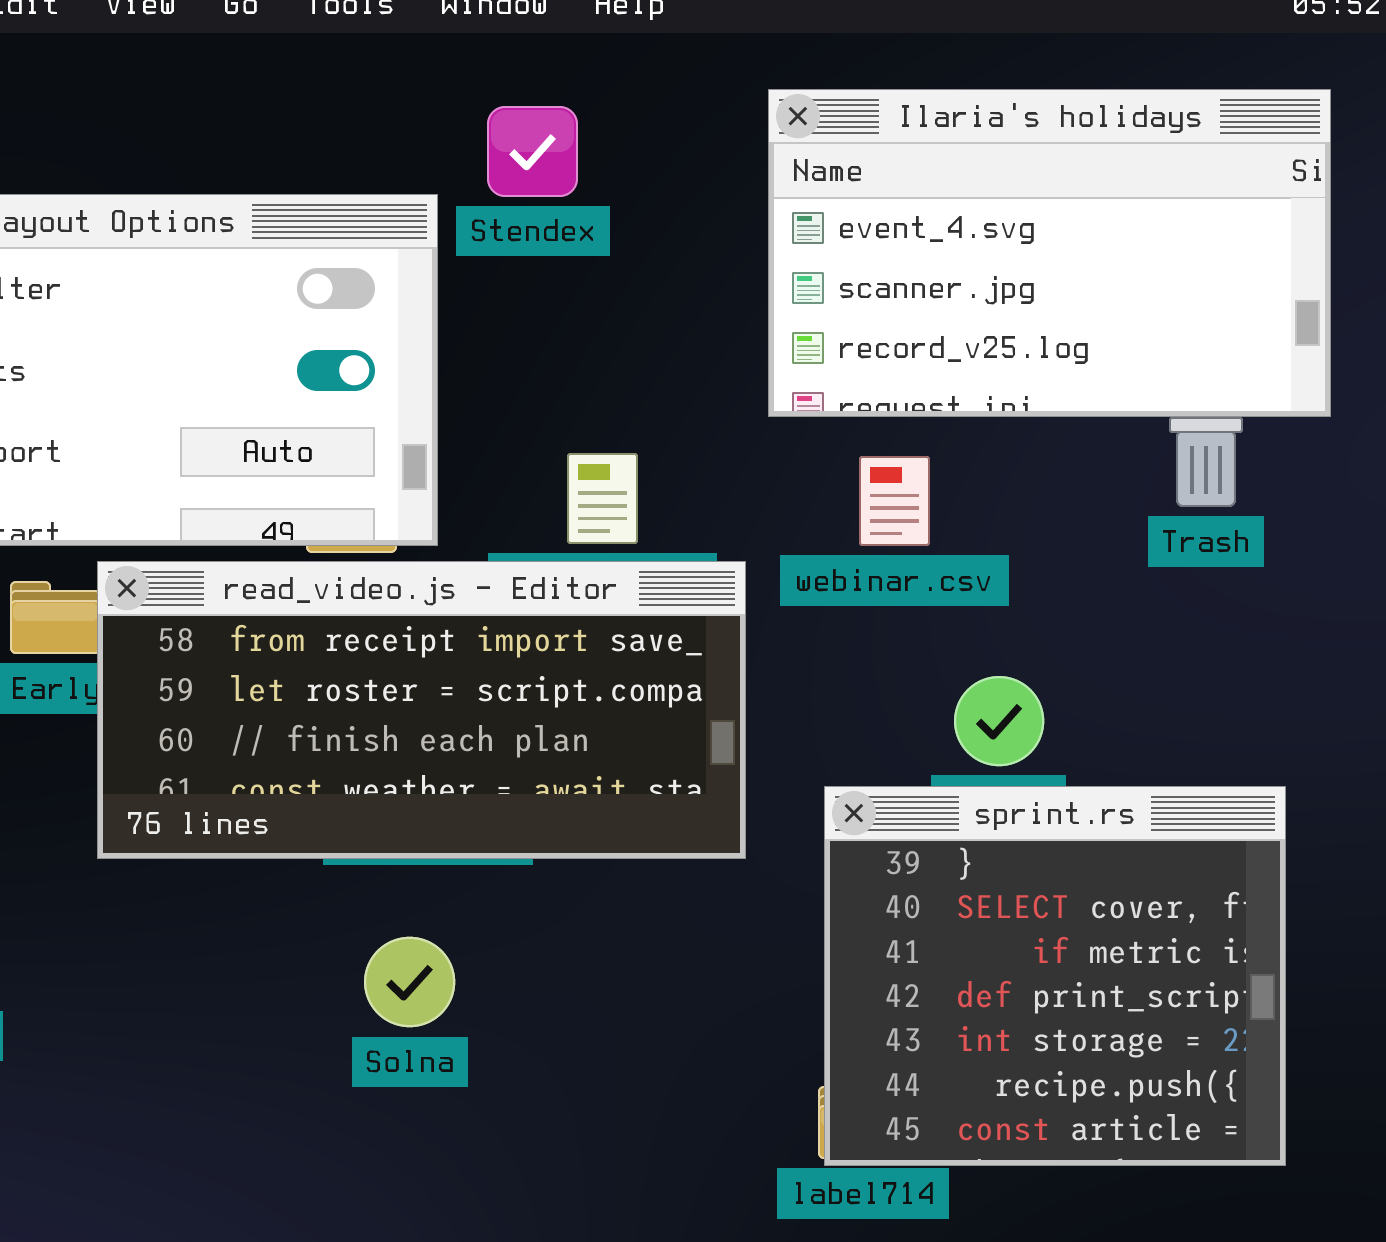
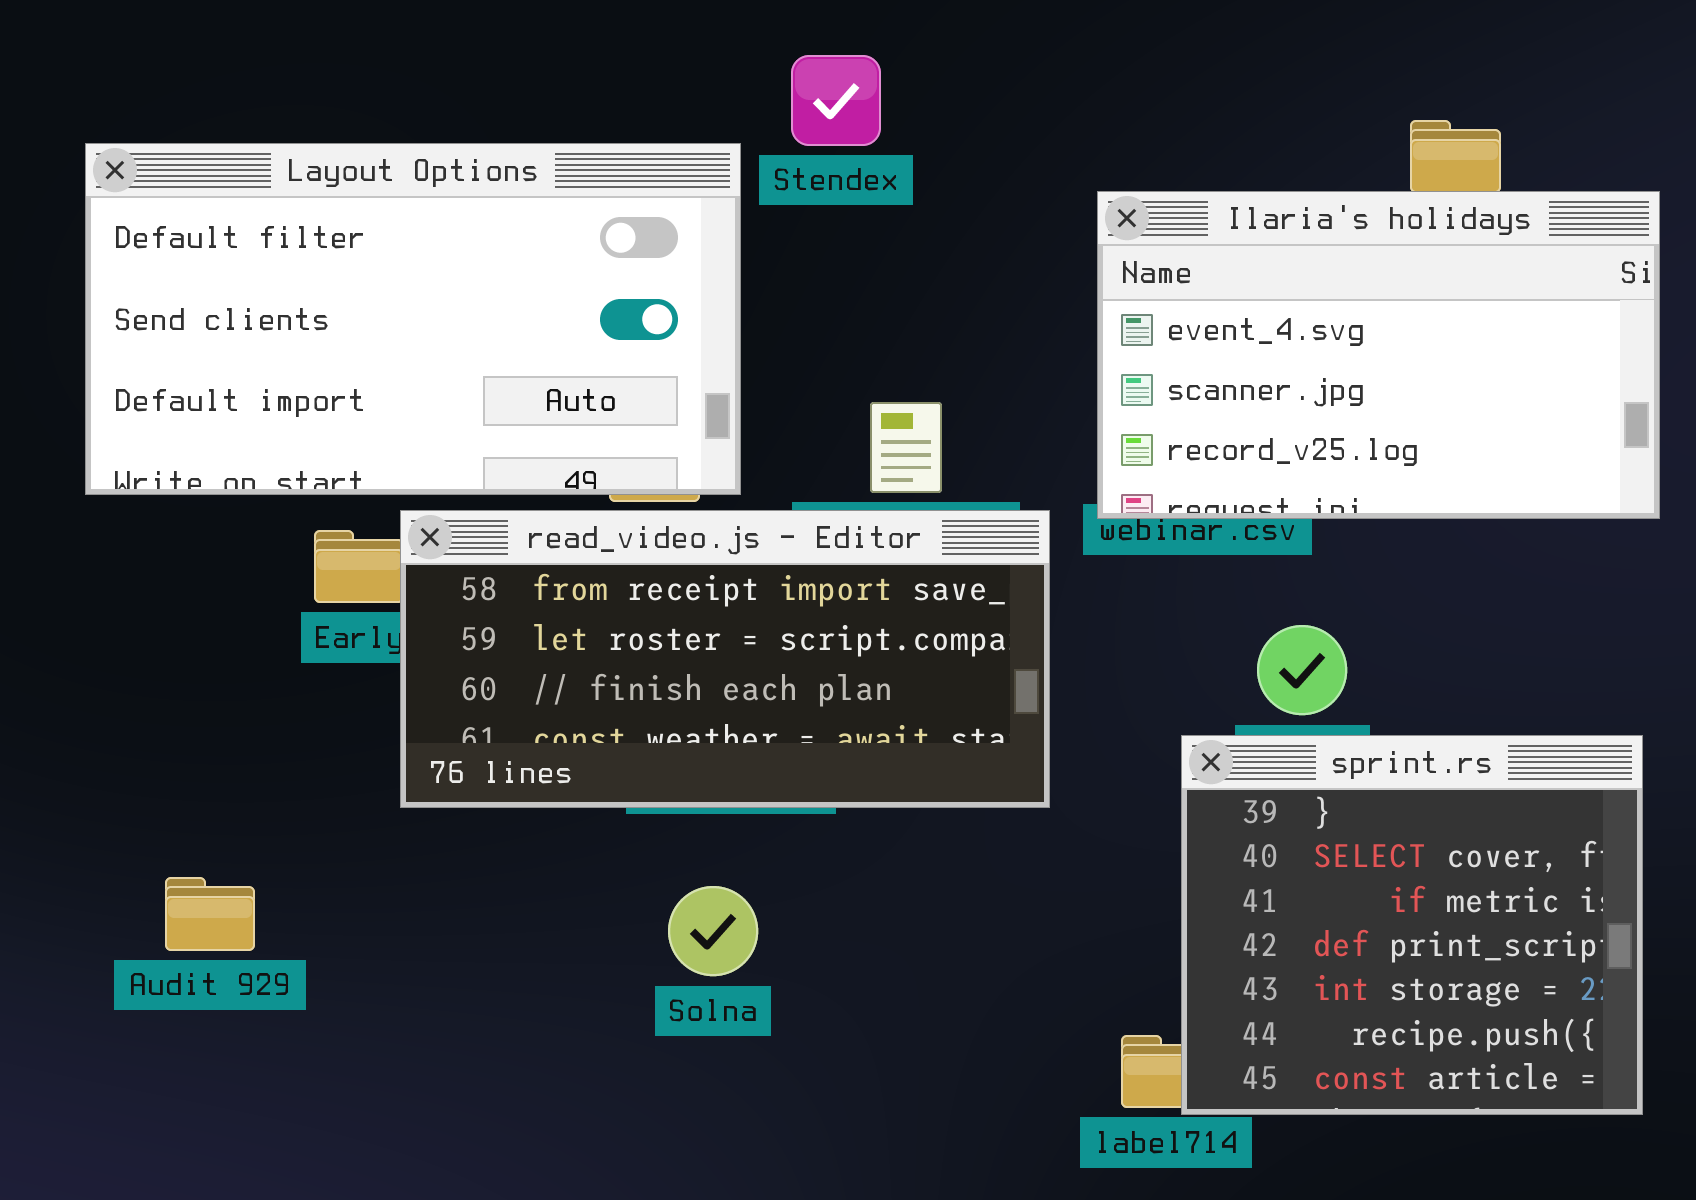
Ilaria's holidays: [768,89,1331,417] -> [1097,191,1660,519], moved
sprint.rs: [824,786,1286,1166] -> [1181,735,1643,1115], moved

